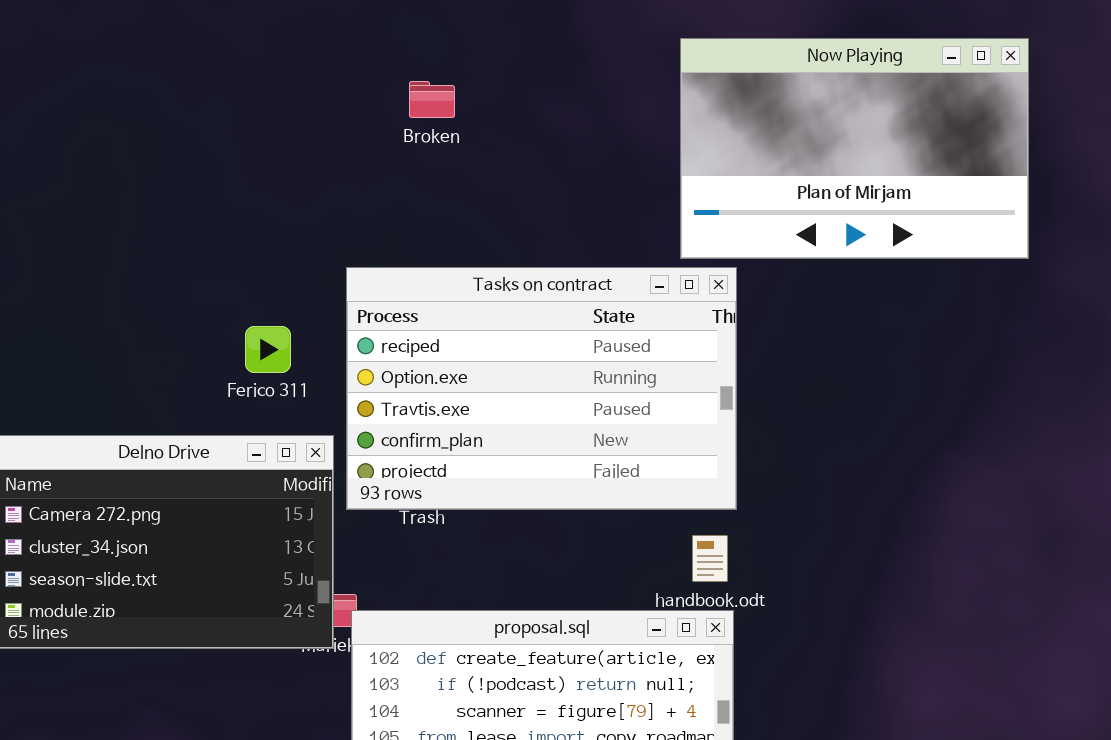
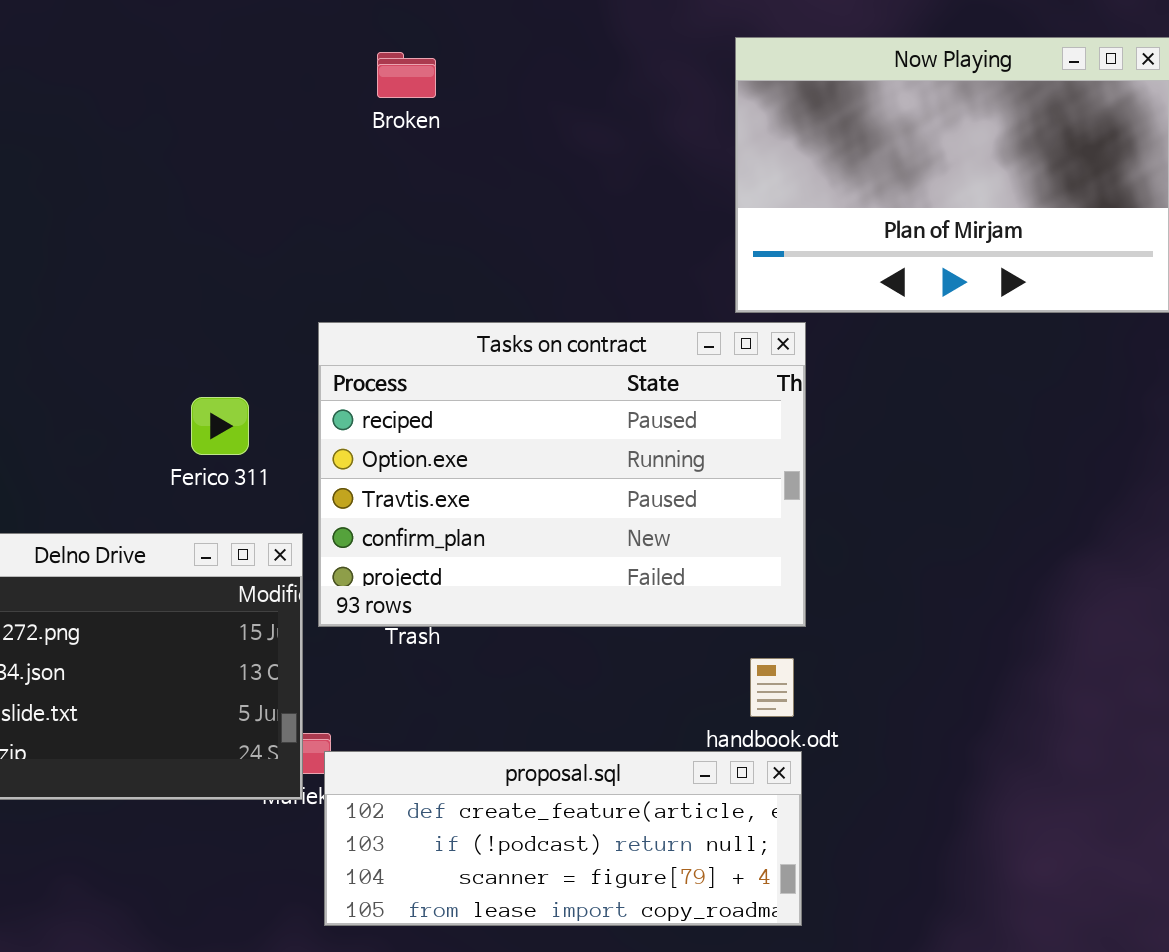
Broken: [409,81,455,118] -> [377,52,436,98], moved

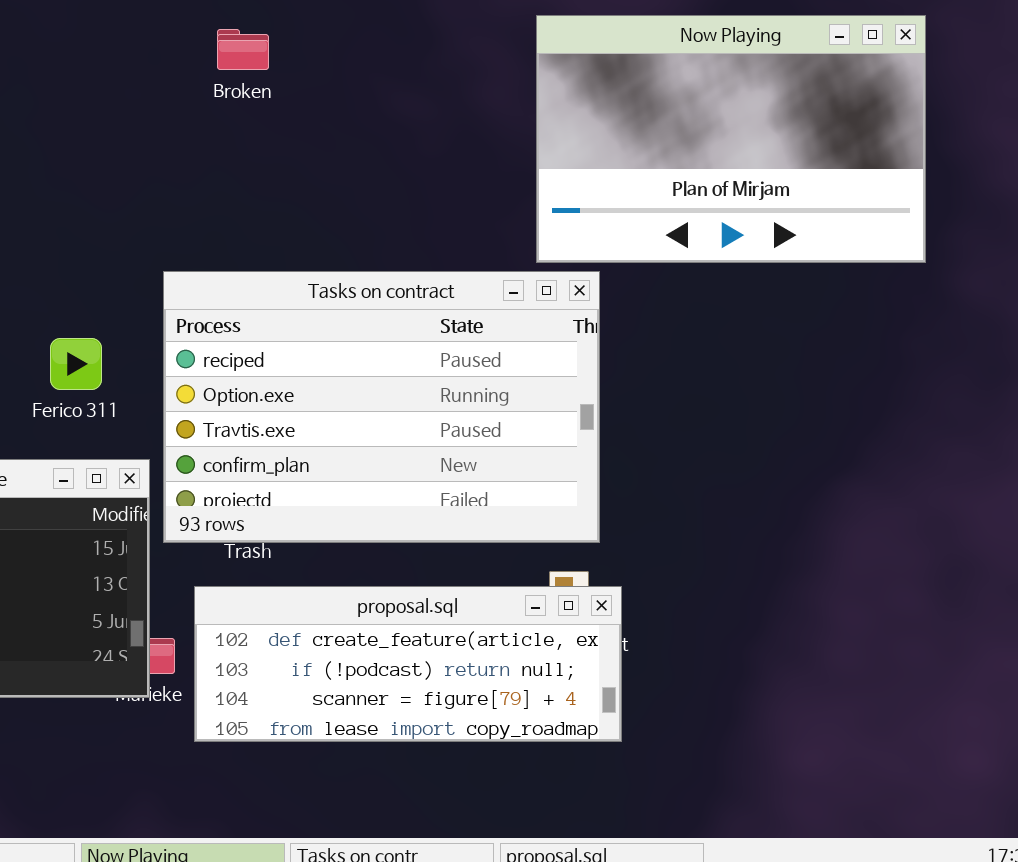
proposal.sql: [324,751,802,926] -> [194,586,622,742], moved

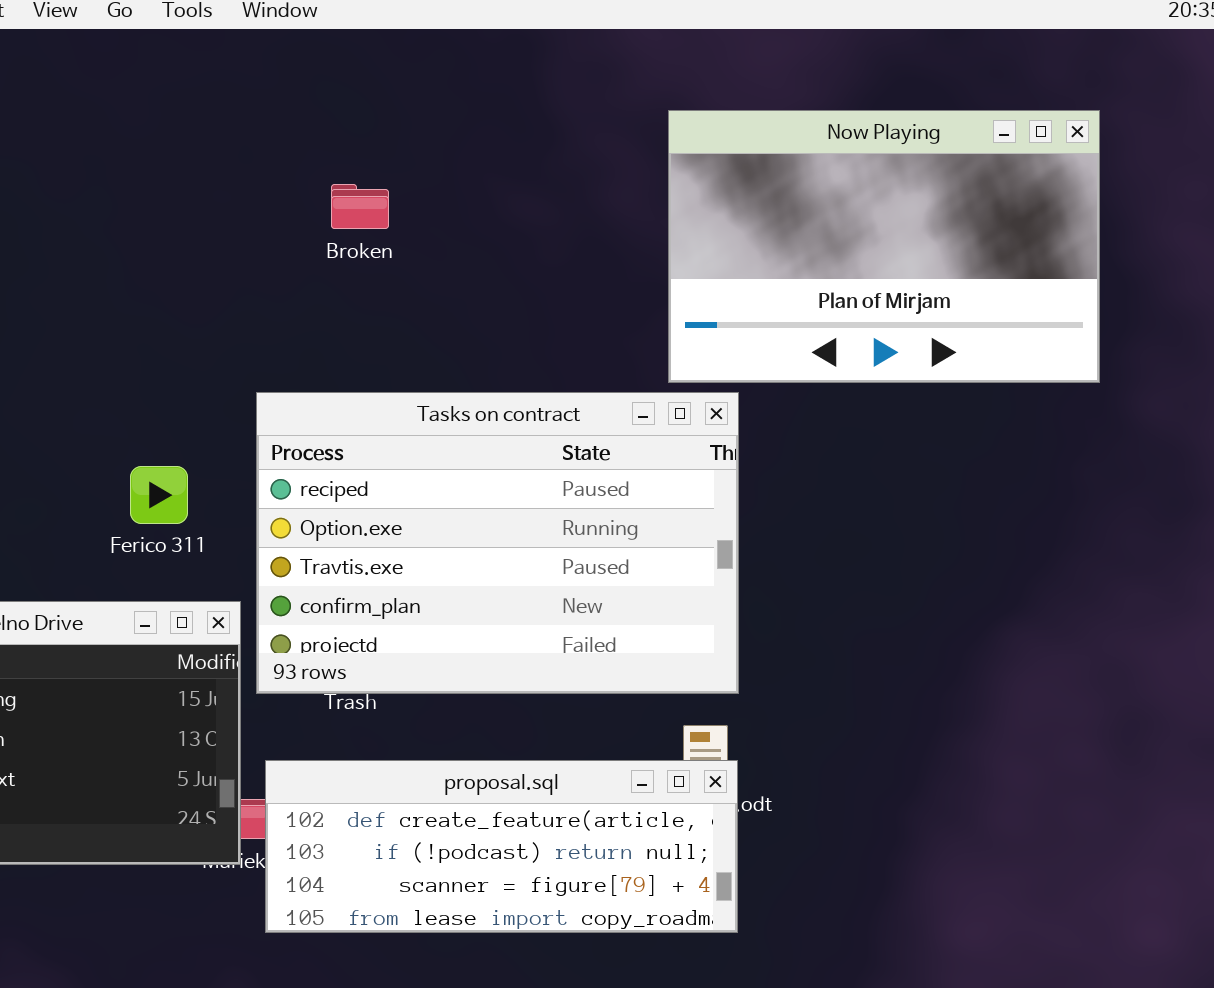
Broken: [217,29,269,70] -> [331,184,389,229], moved
proposal.sql: [194,586,622,742] -> [265,760,738,933], moved

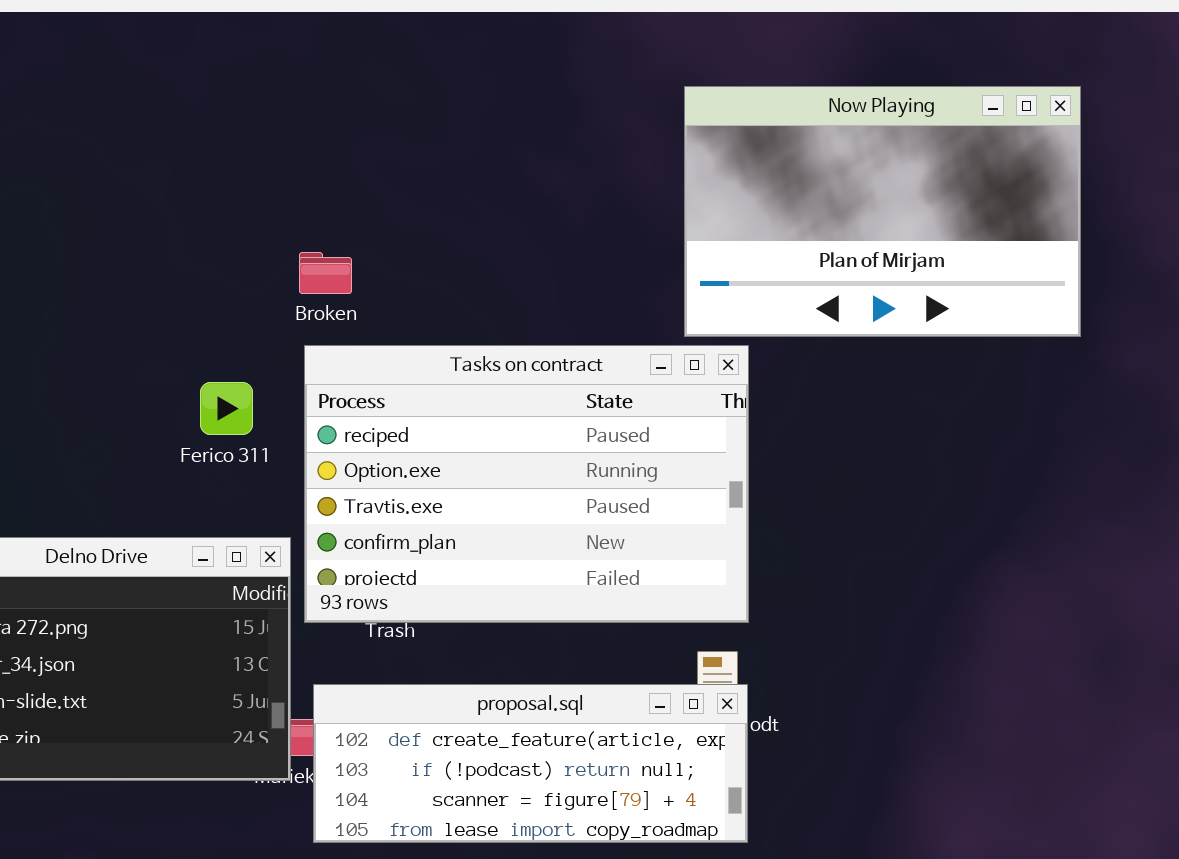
Broken: [331,184,389,229] -> [299,252,352,294], moved
Ferico 311: [130,466,188,524] -> [200,382,253,435], moved

